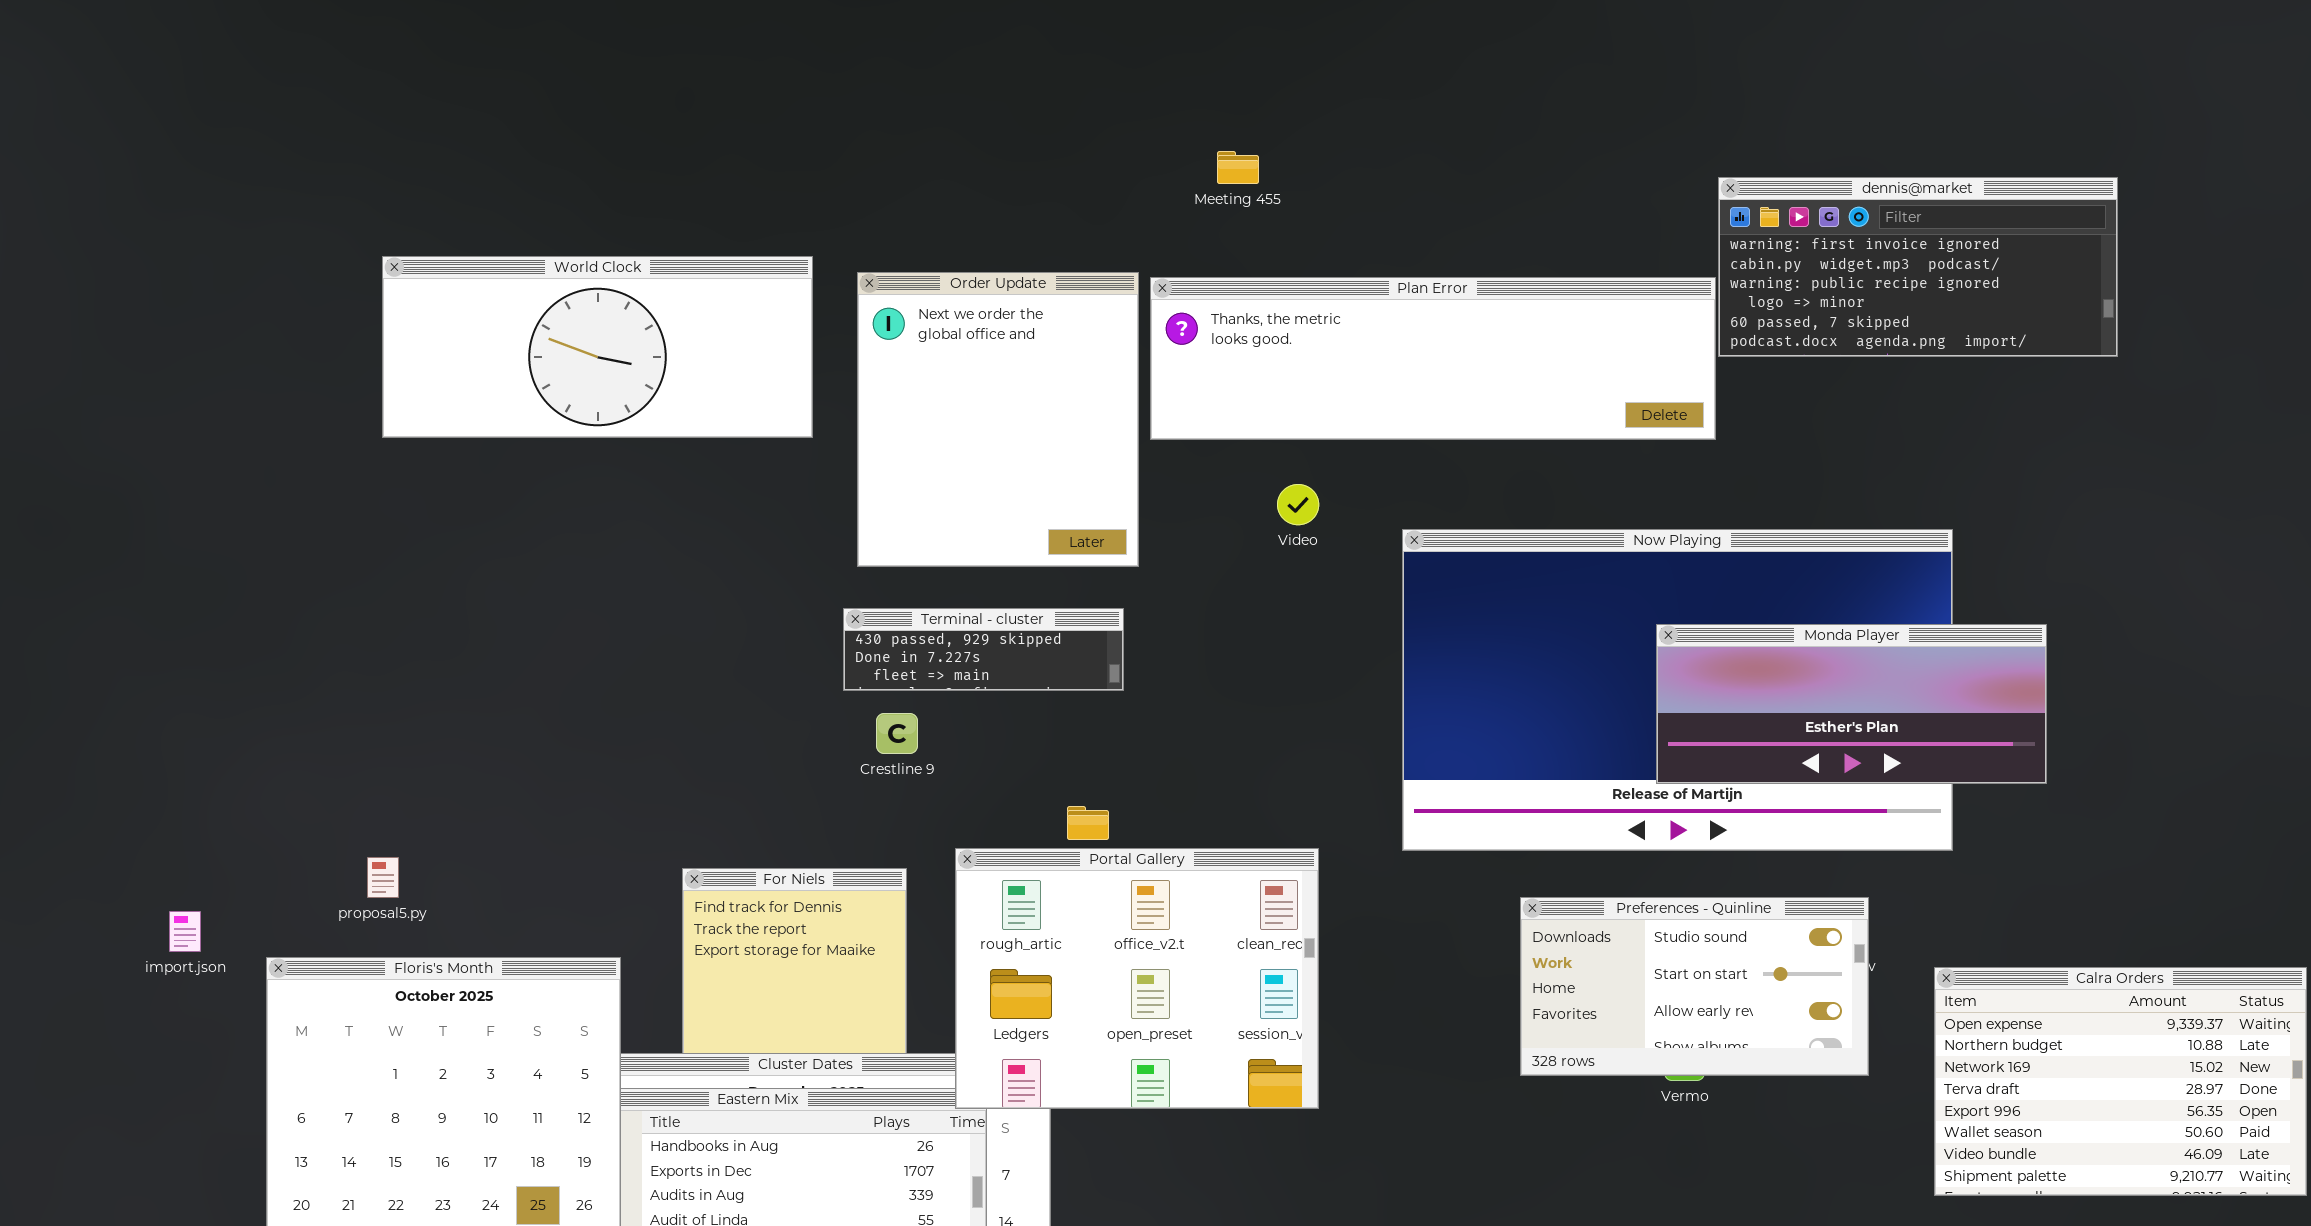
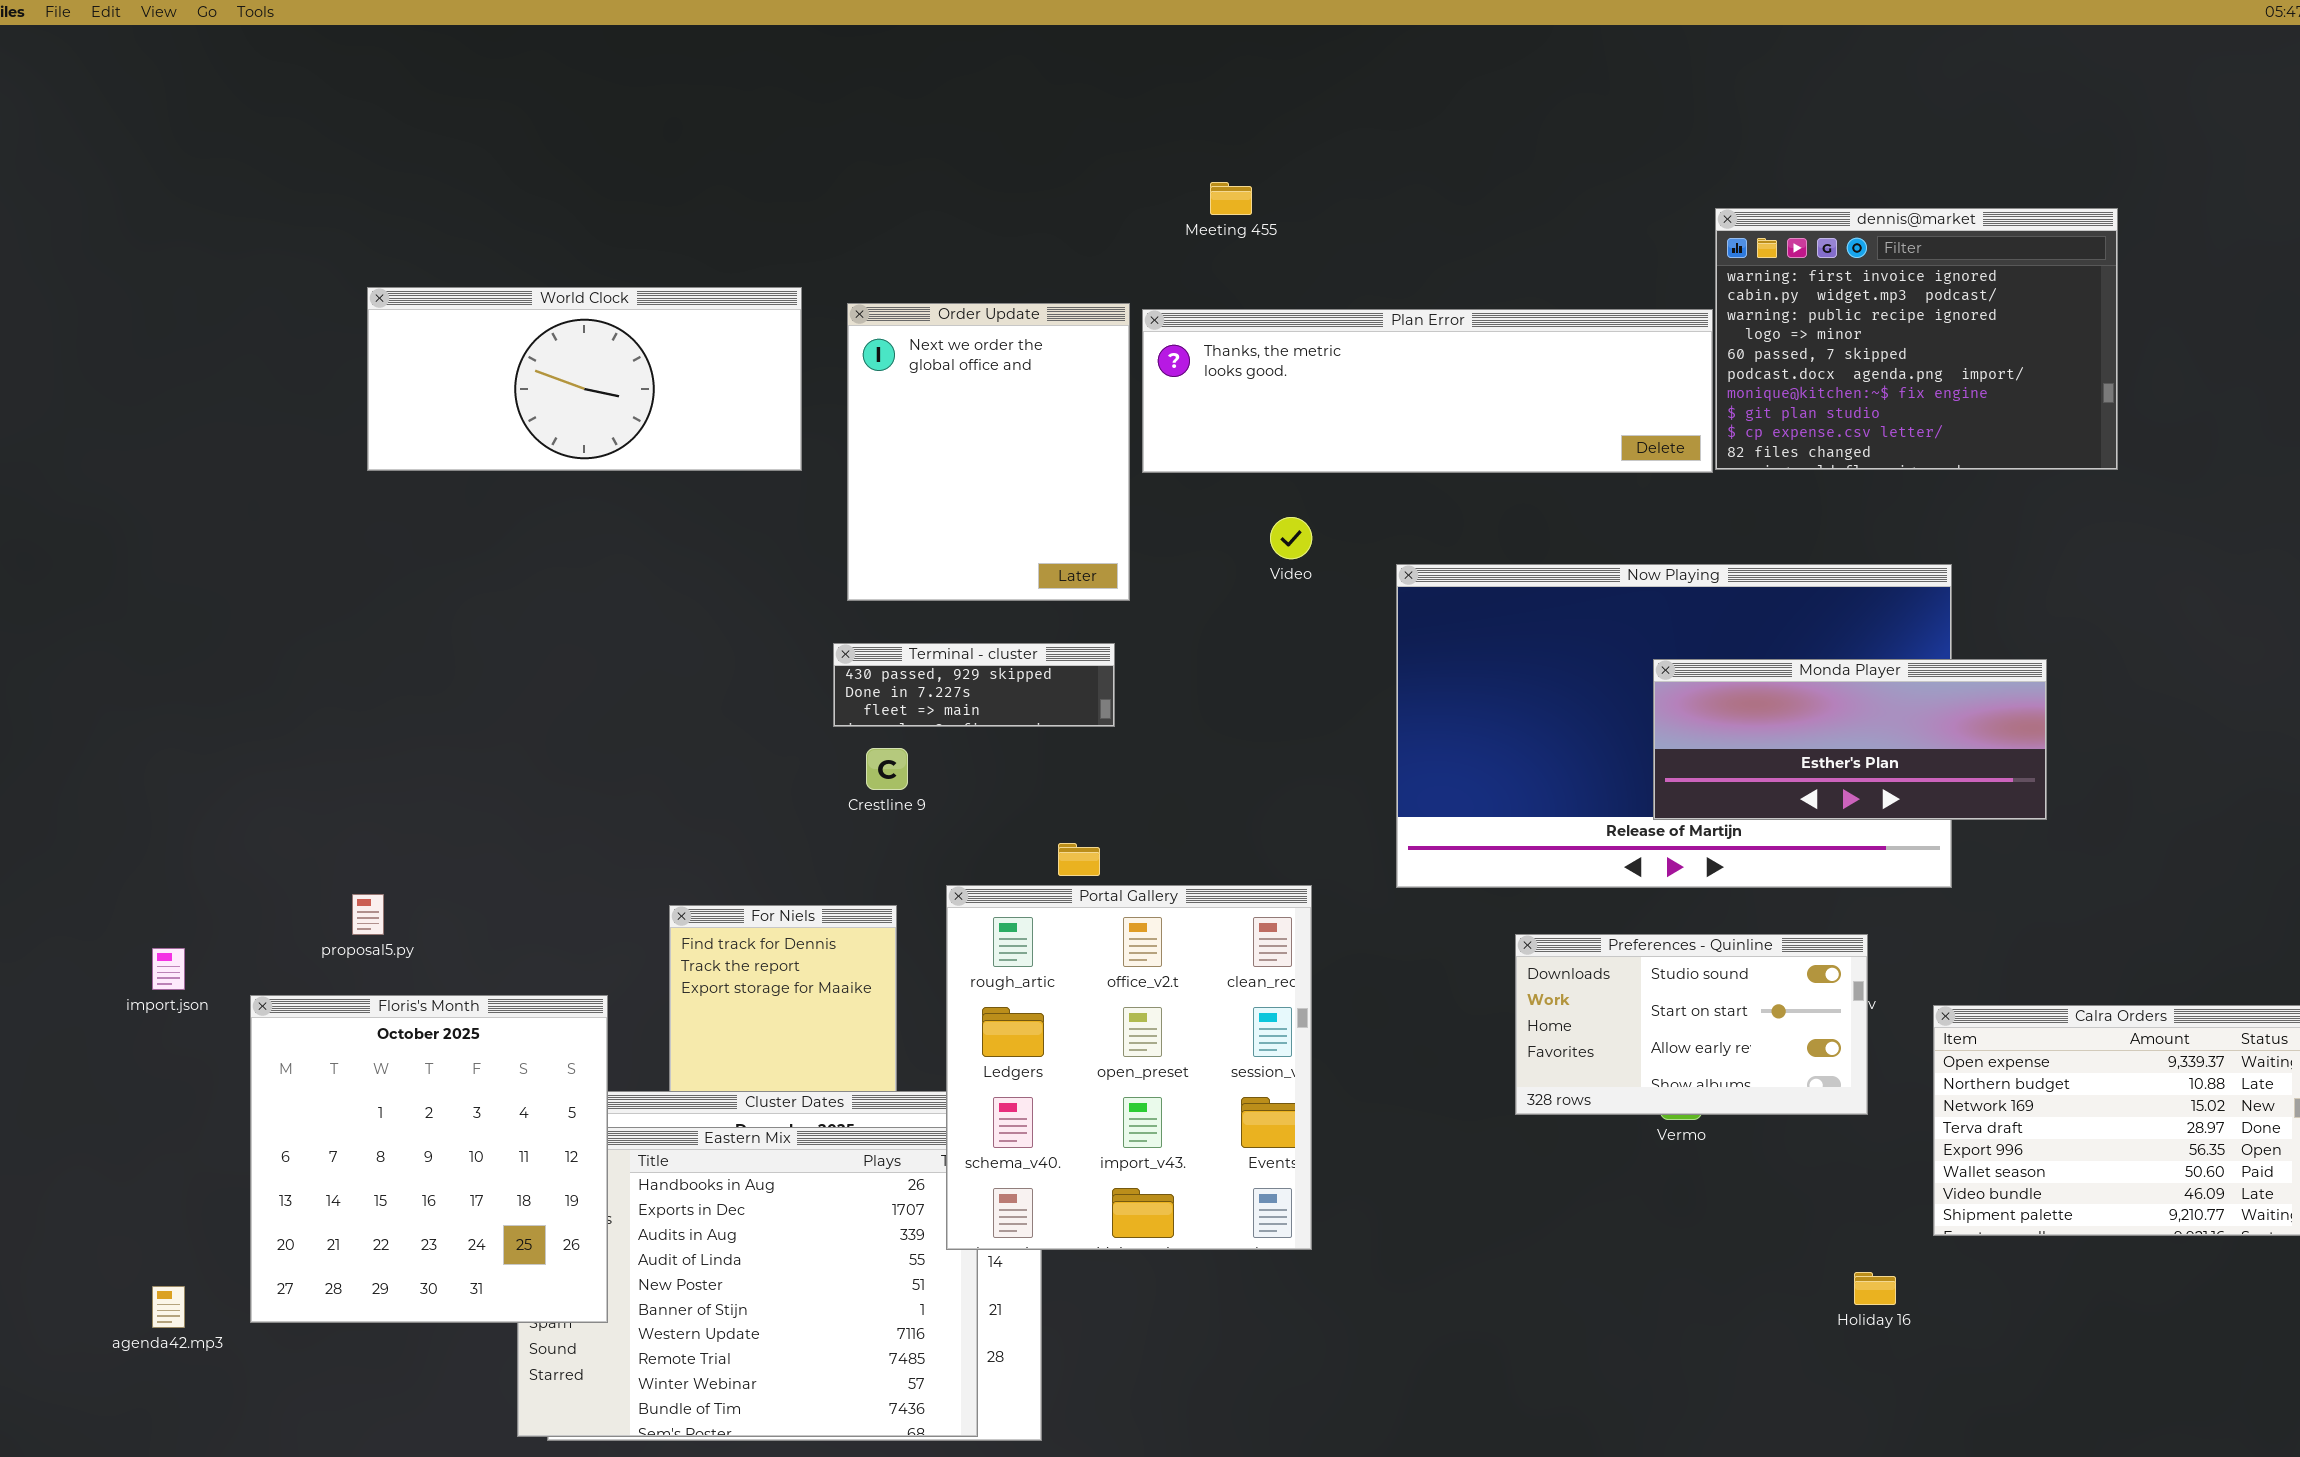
dennis@market: [1718,177,2118,357] -> [1715,208,2118,470], resized
Portal Gallery: [955,848,1319,1109] -> [946,885,1312,1250], resized

